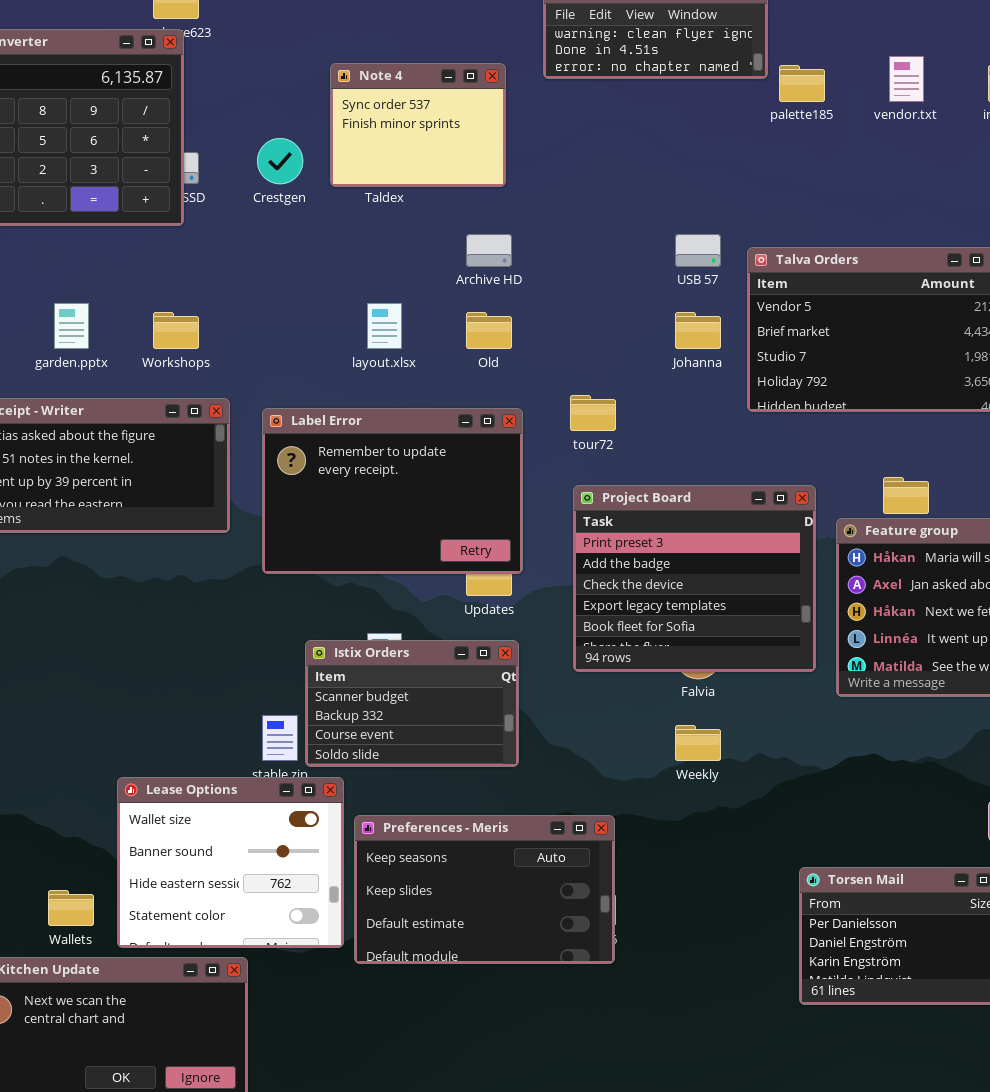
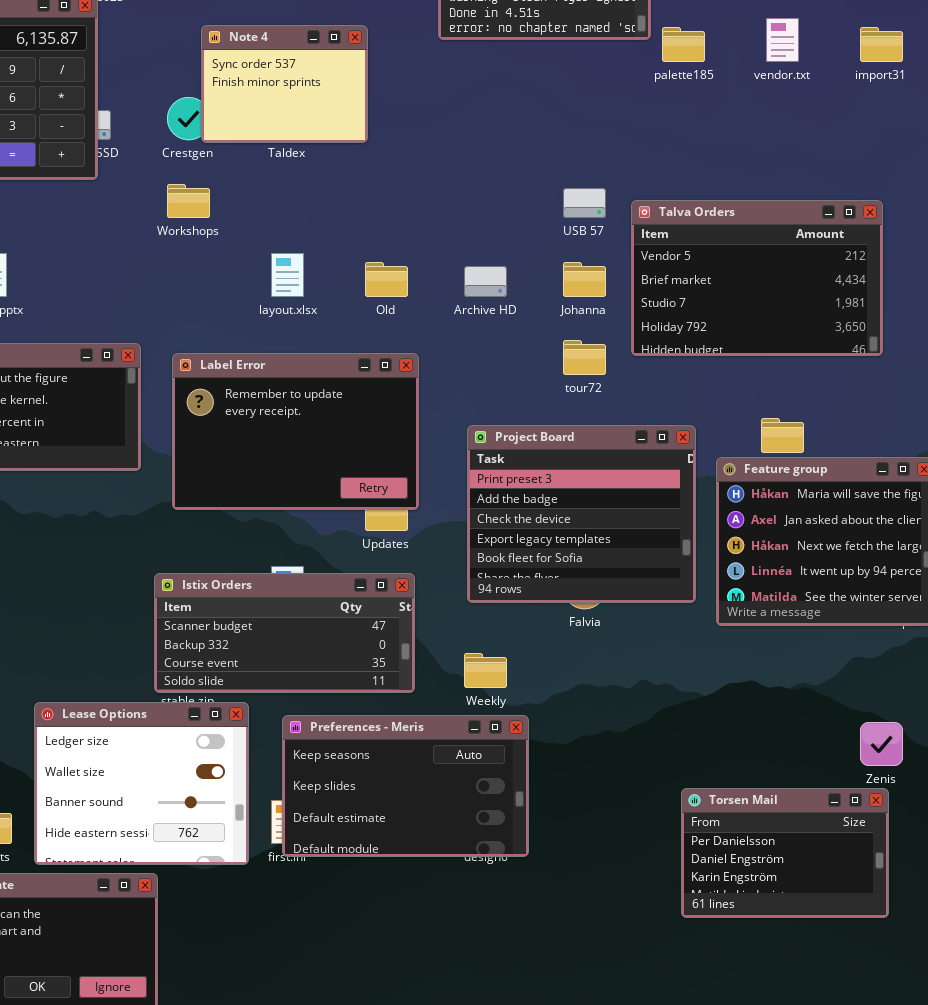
Note 4: [330,63,506,187] -> [201,25,368,143], moved
Archive HD: [466,234,512,267] -> [464,266,507,297], moved
Workshops: [153,312,199,349] -> [167,184,210,218], moved
tour72: [570,395,616,431] -> [563,340,606,375], moved
Istix Orders: [305,640,519,767] -> [154,573,415,693], resized
Weekly: [675,725,721,761] -> [464,653,507,688], moved
Lease Options: [117,777,344,948] -> [34,702,249,865], scrolled up 1 row
Preferences - Meris: [354,815,615,964] -> [282,715,529,857], moved

